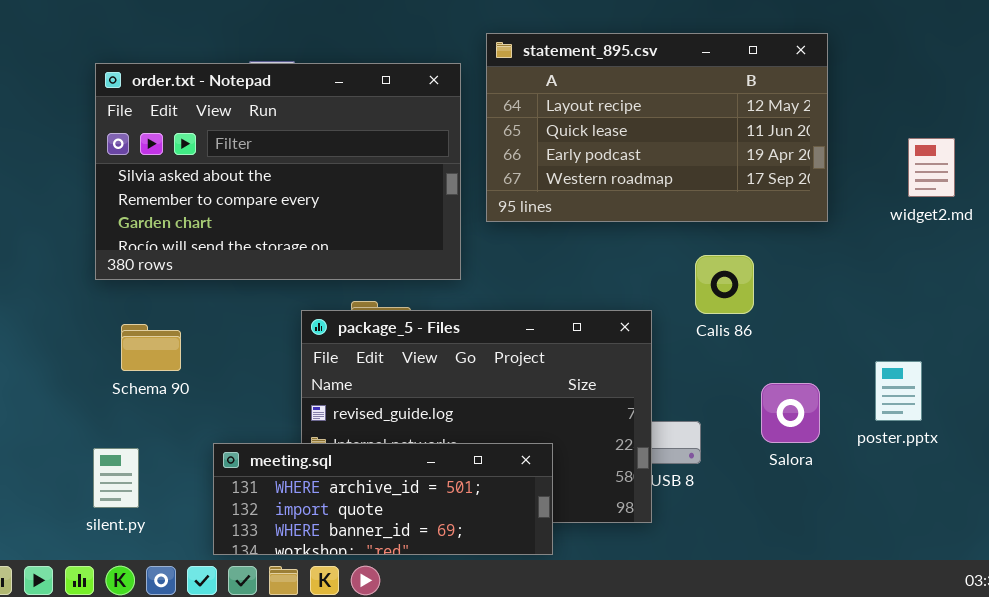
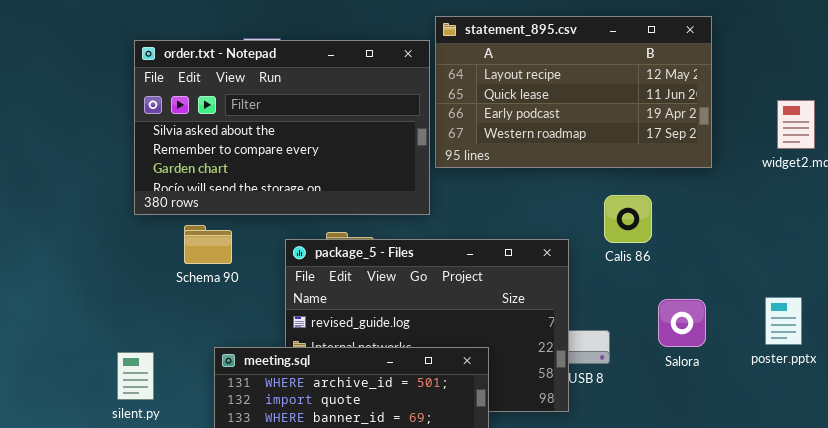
order.txt - Notepad: [95,63,461,280] -> [134,40,430,215], moved
Schema 90: [121,324,181,371] -> [184,225,232,264], moved
poster.pptx: [875,361,922,421] -> [765,297,802,345], moved

